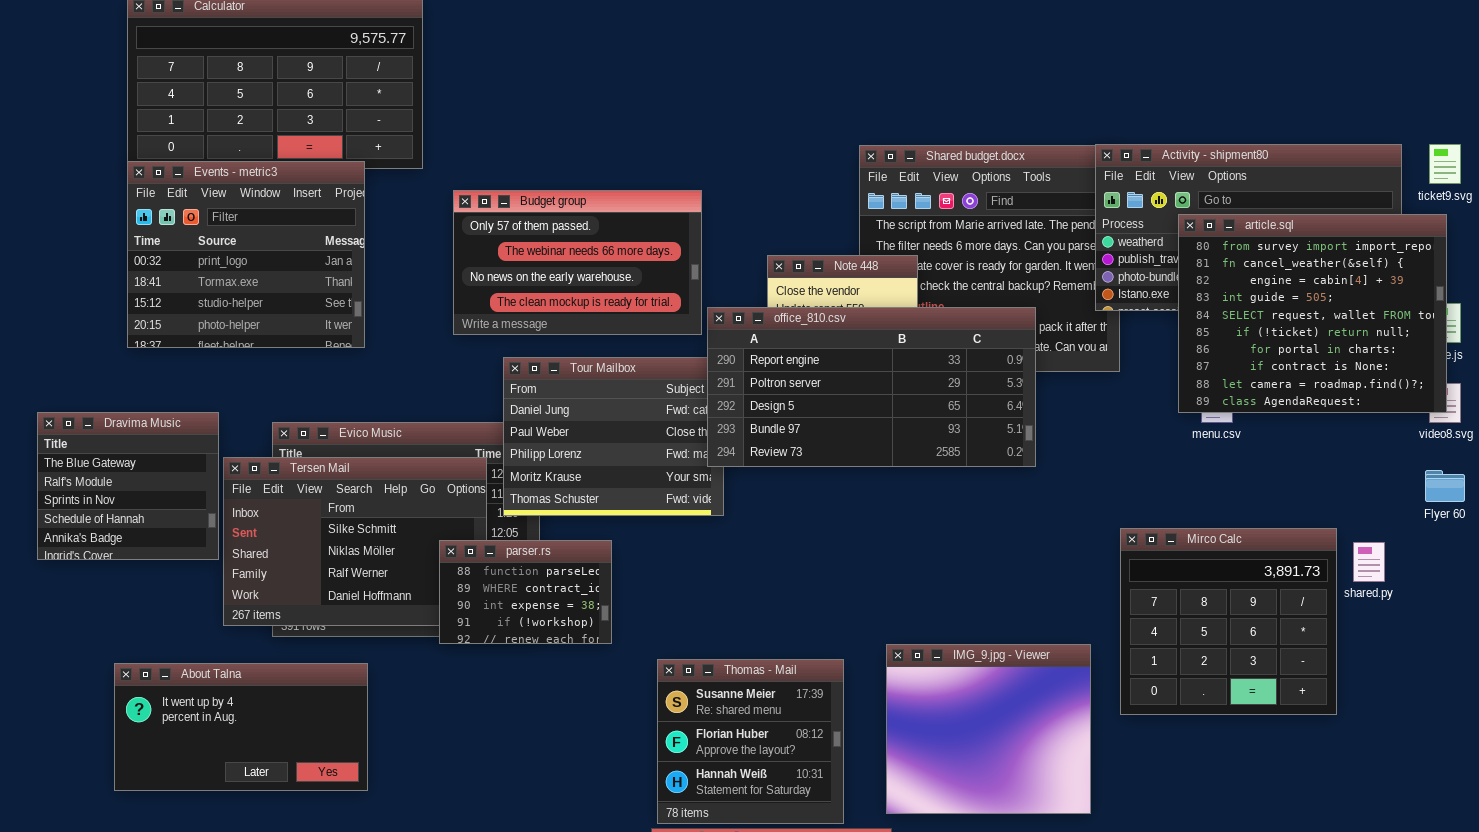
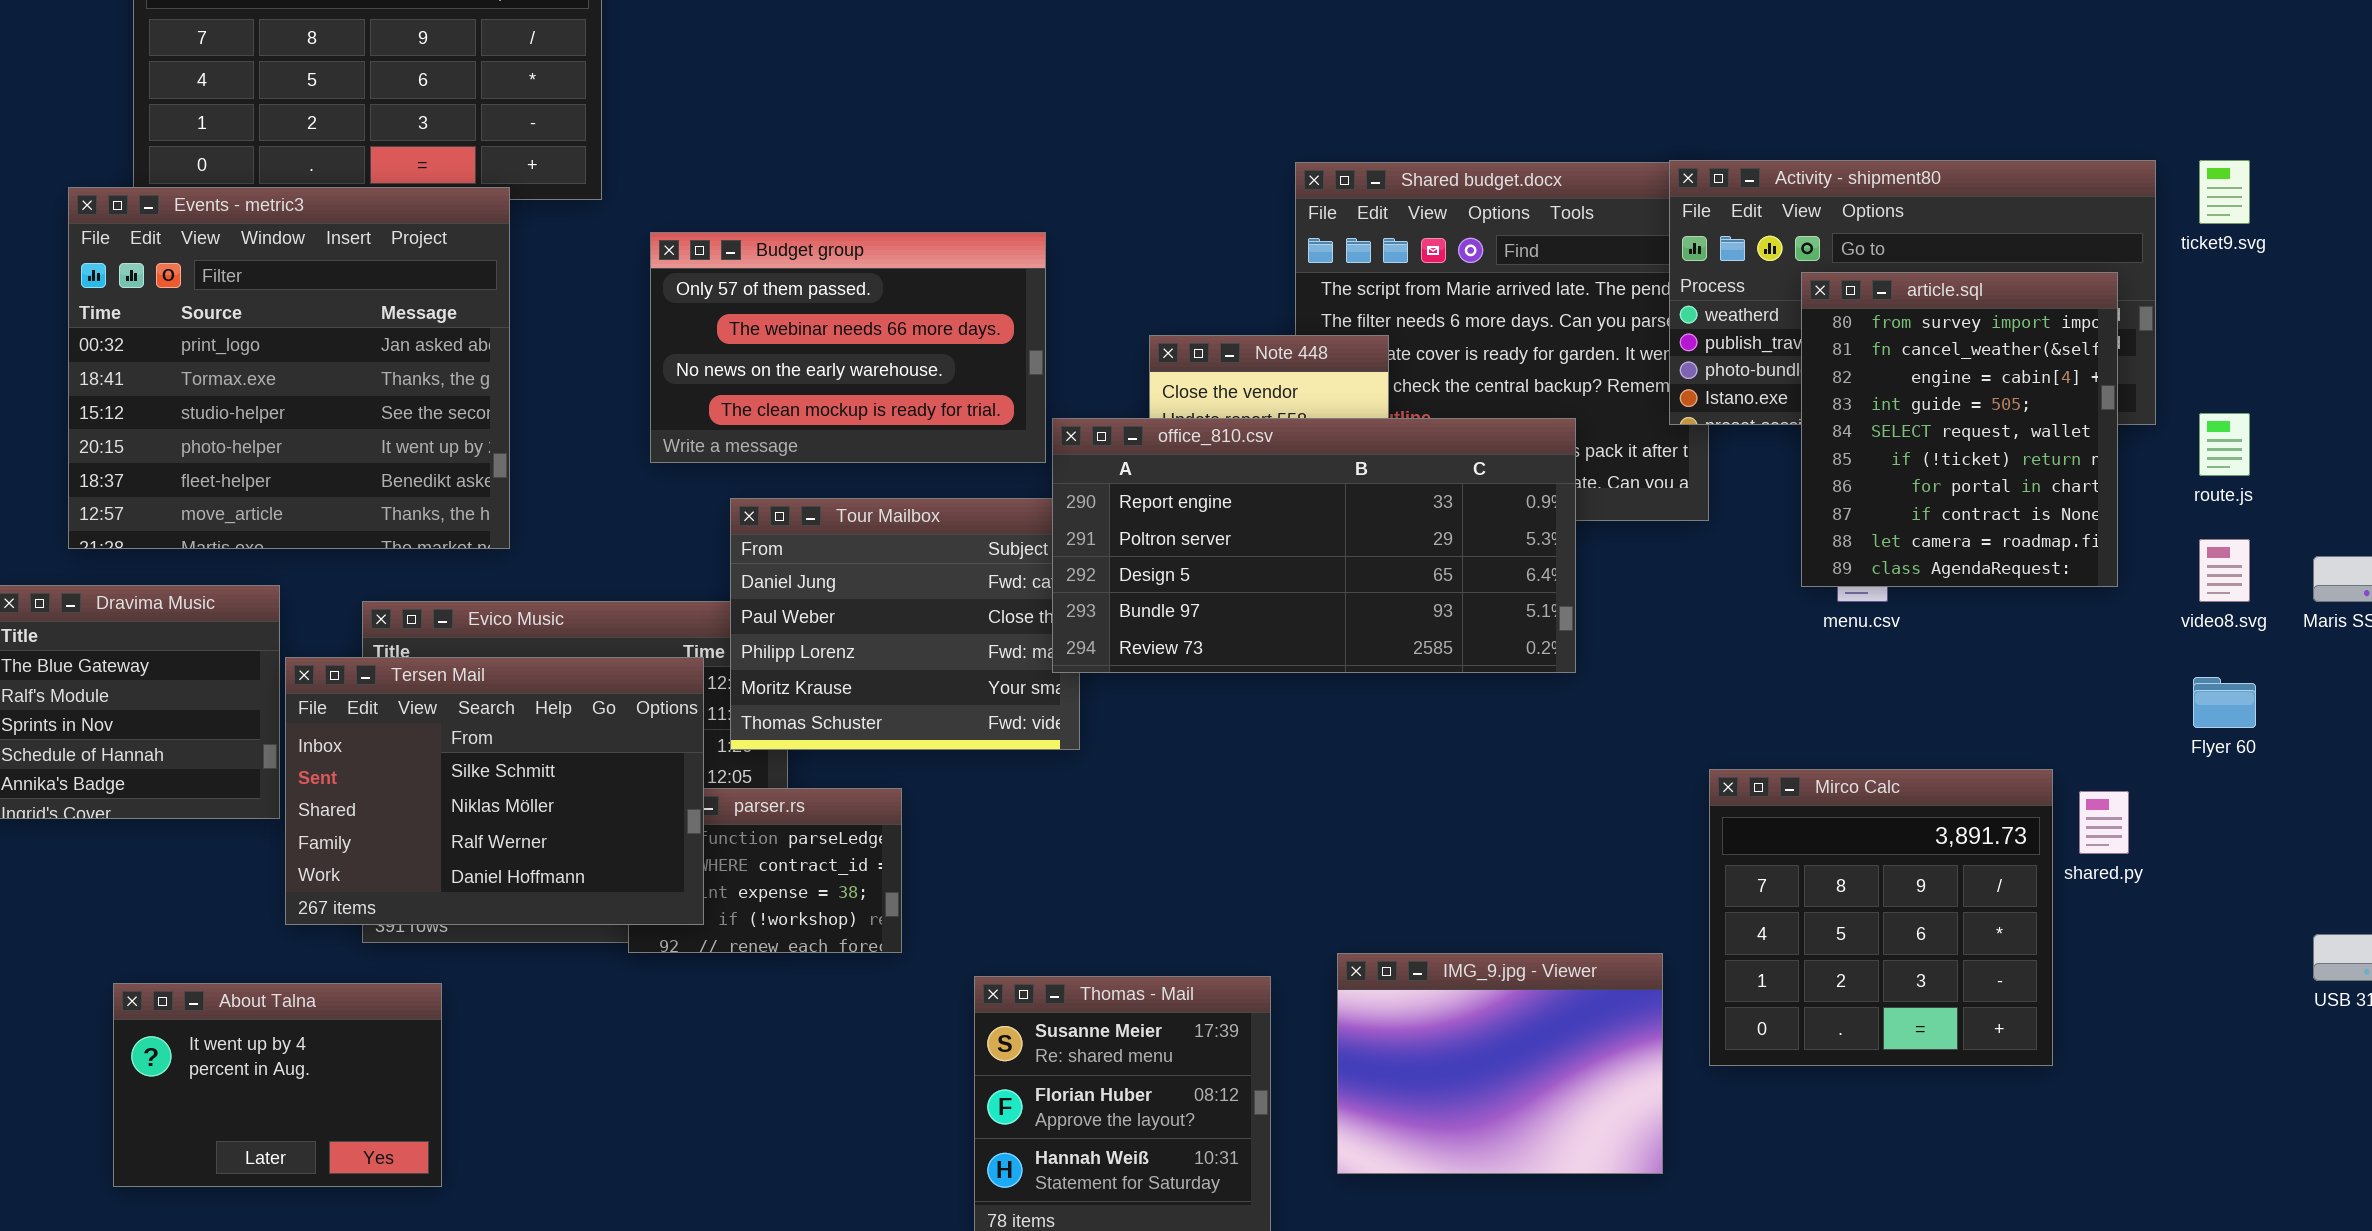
Events - metric3: [127,161,365,348] -> [68,187,510,549], resized
article.sql: [1178,214,1447,413] -> [1801,272,2118,587], resized
Tersen Mail: [223,457,487,626] -> [285,657,704,925], raised
IMG_9.jpg - Viewer: [886,644,1091,814] -> [1337,953,1663,1174], resized
About Talna: [114,663,368,791] -> [113,983,442,1187], resized

